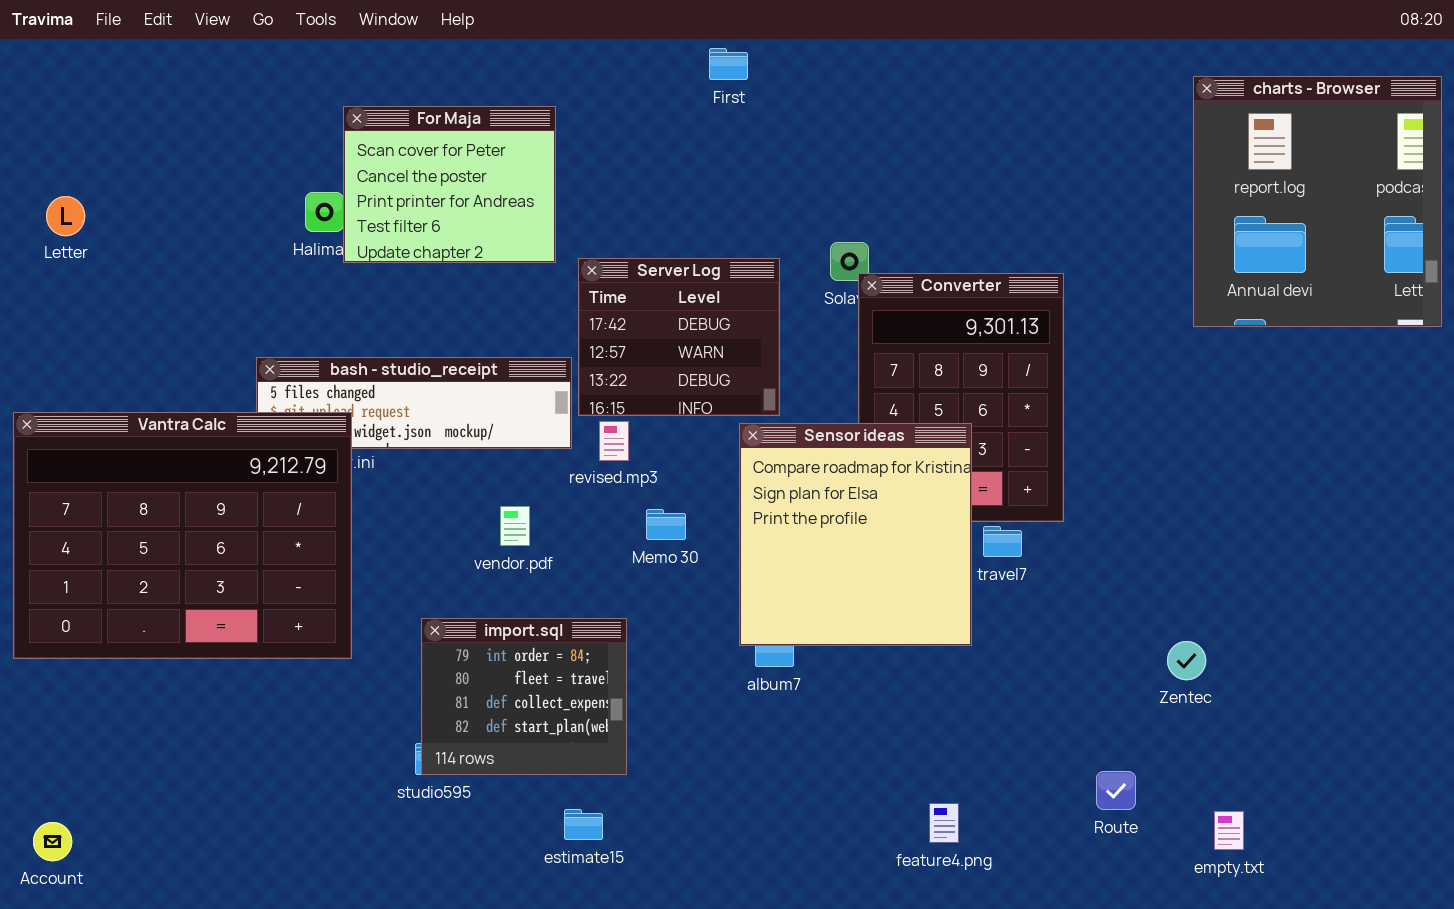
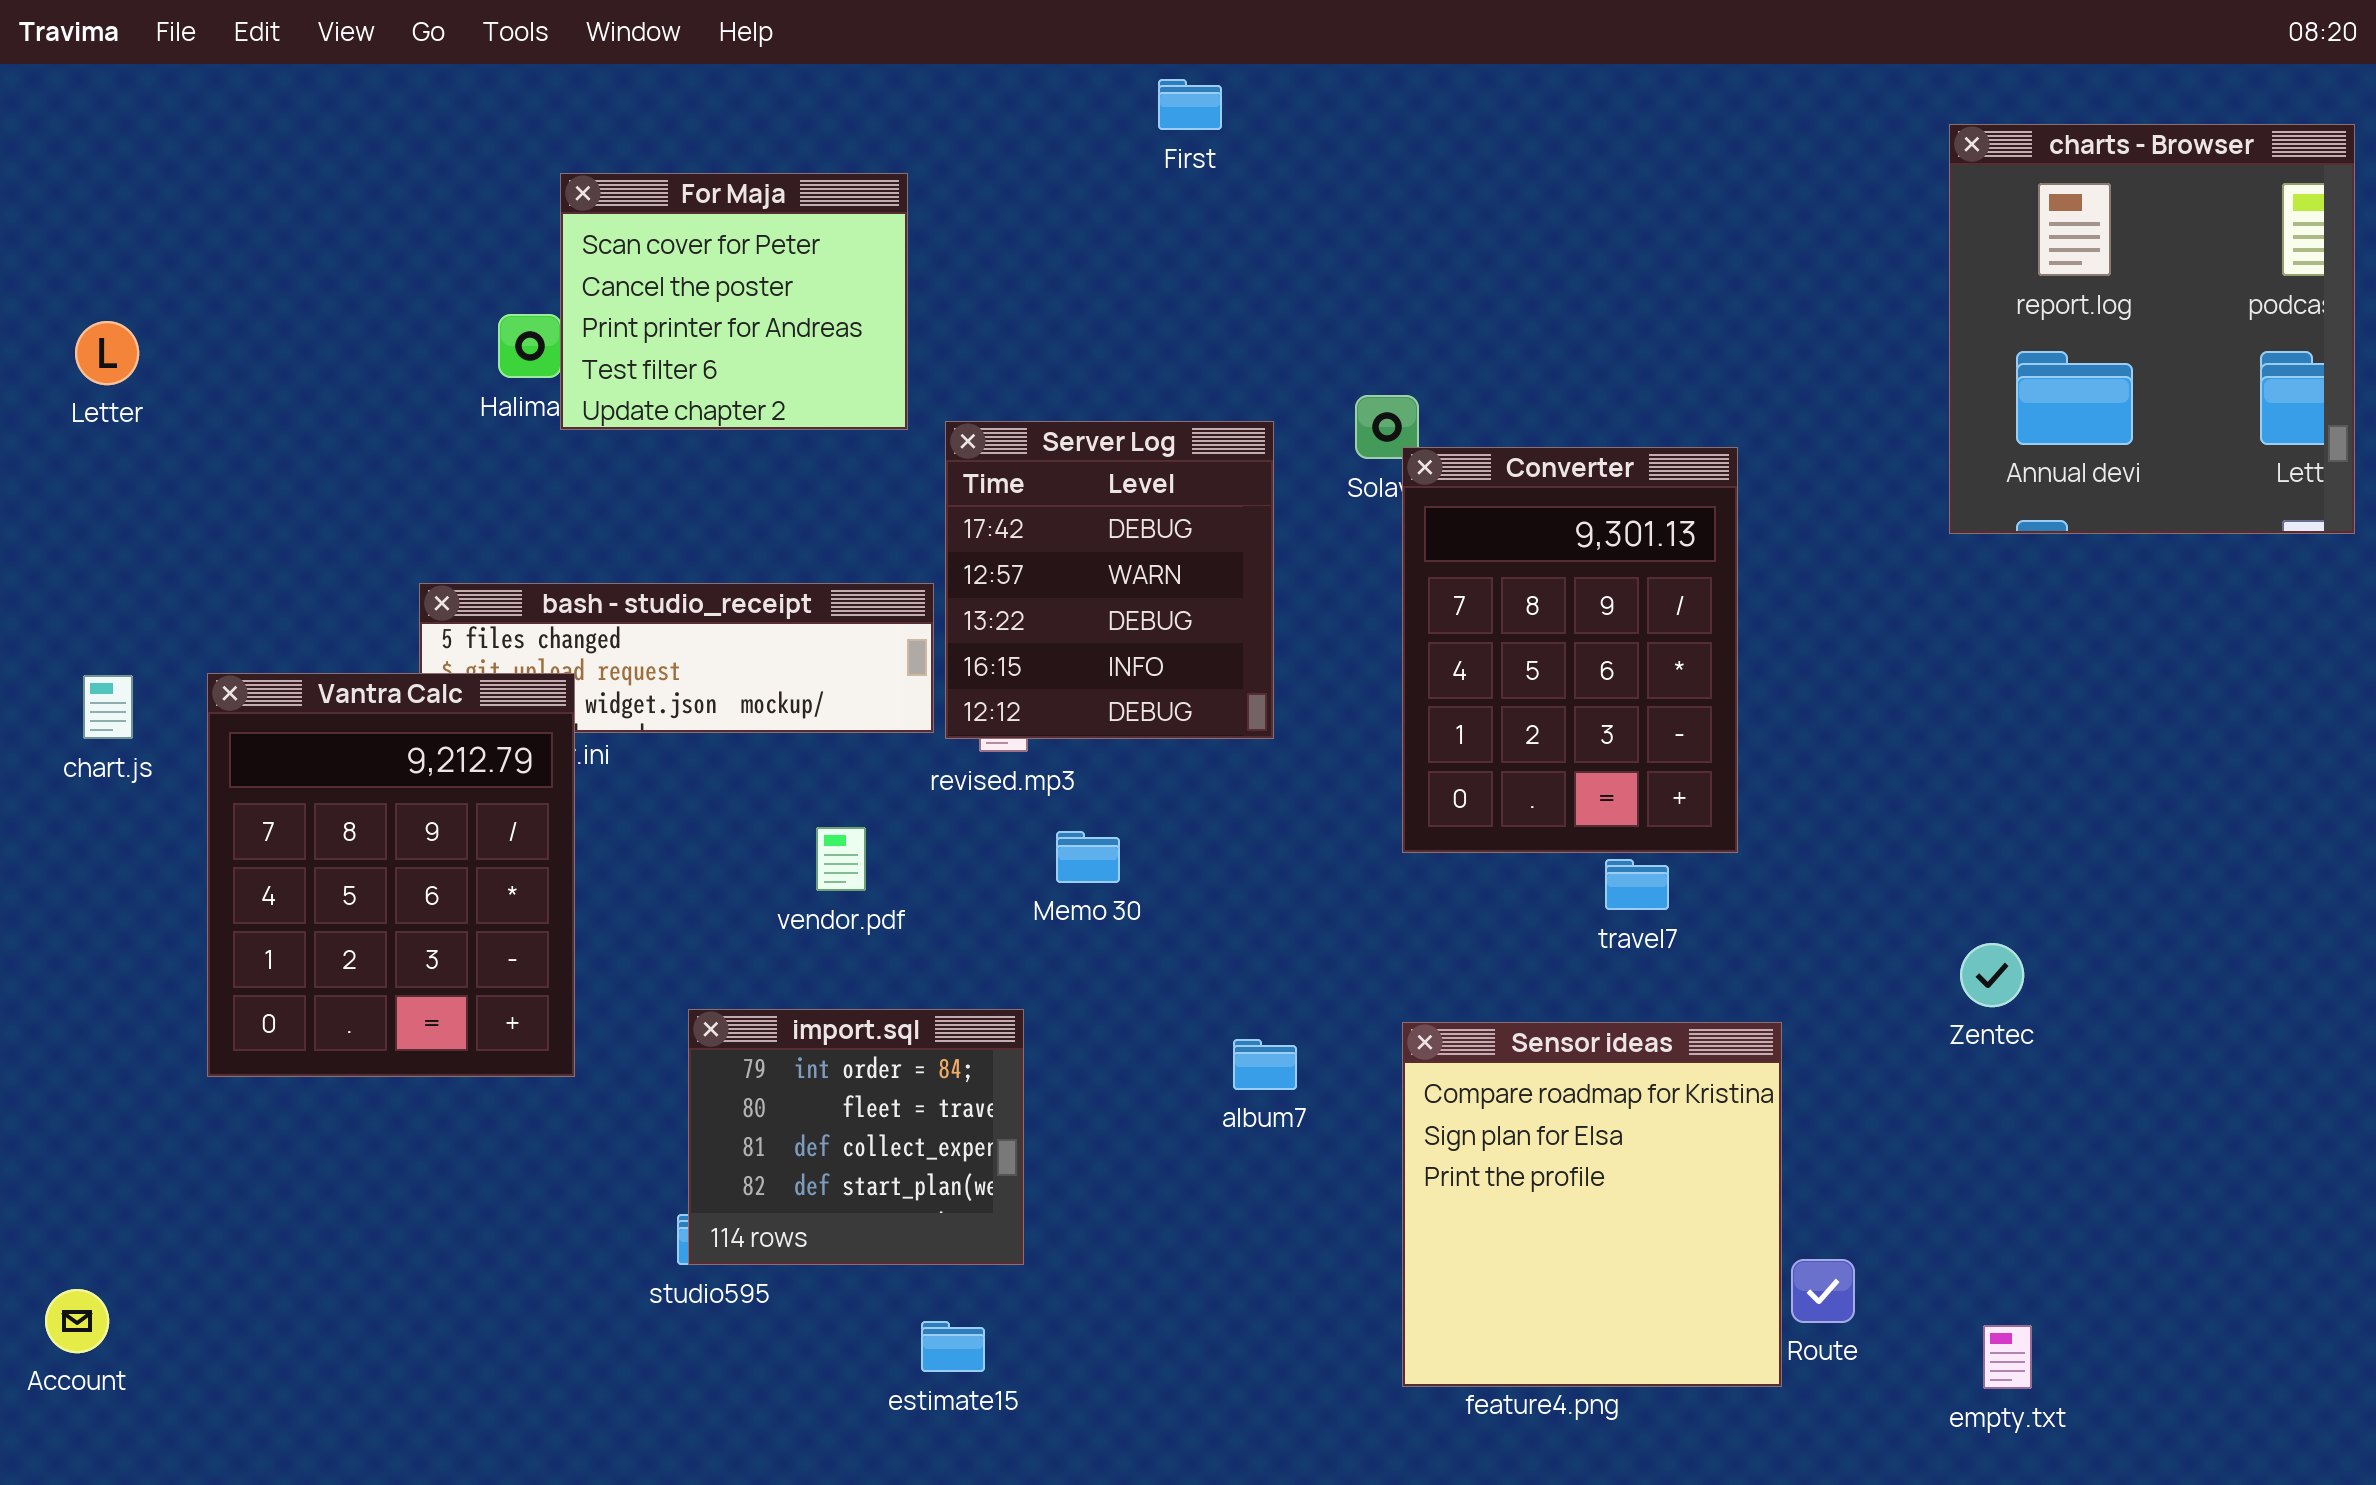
Server Log: [578,258,780,416] -> [945,421,1274,739], resized
Vantra Calc: [13,412,352,659] -> [207,673,575,1077], resized
Sensor ideas: [739,423,972,646] -> [1402,1022,1782,1387], moved
Zentec: [1167,641,1206,680] -> [1960,943,2024,1007], moved
Account: [33,822,72,861] -> [45,1289,109,1353], moved

